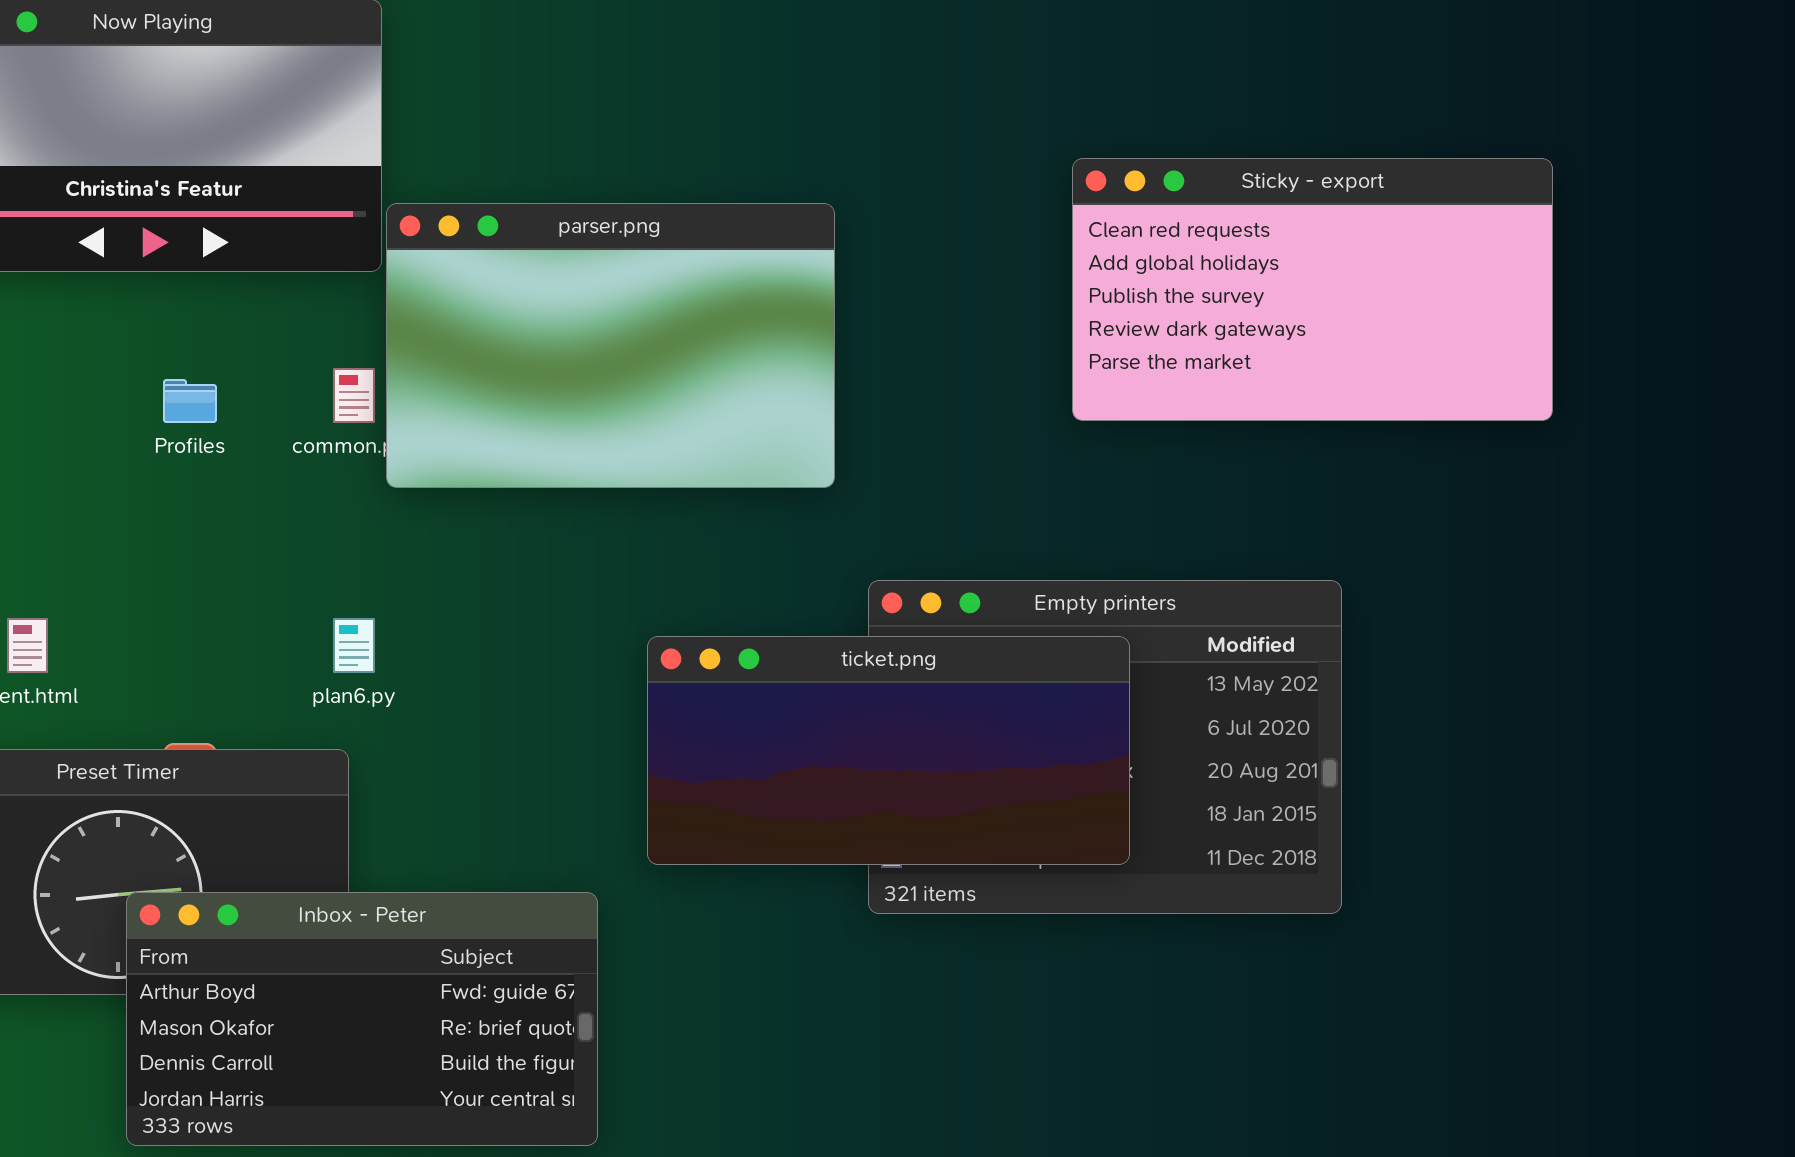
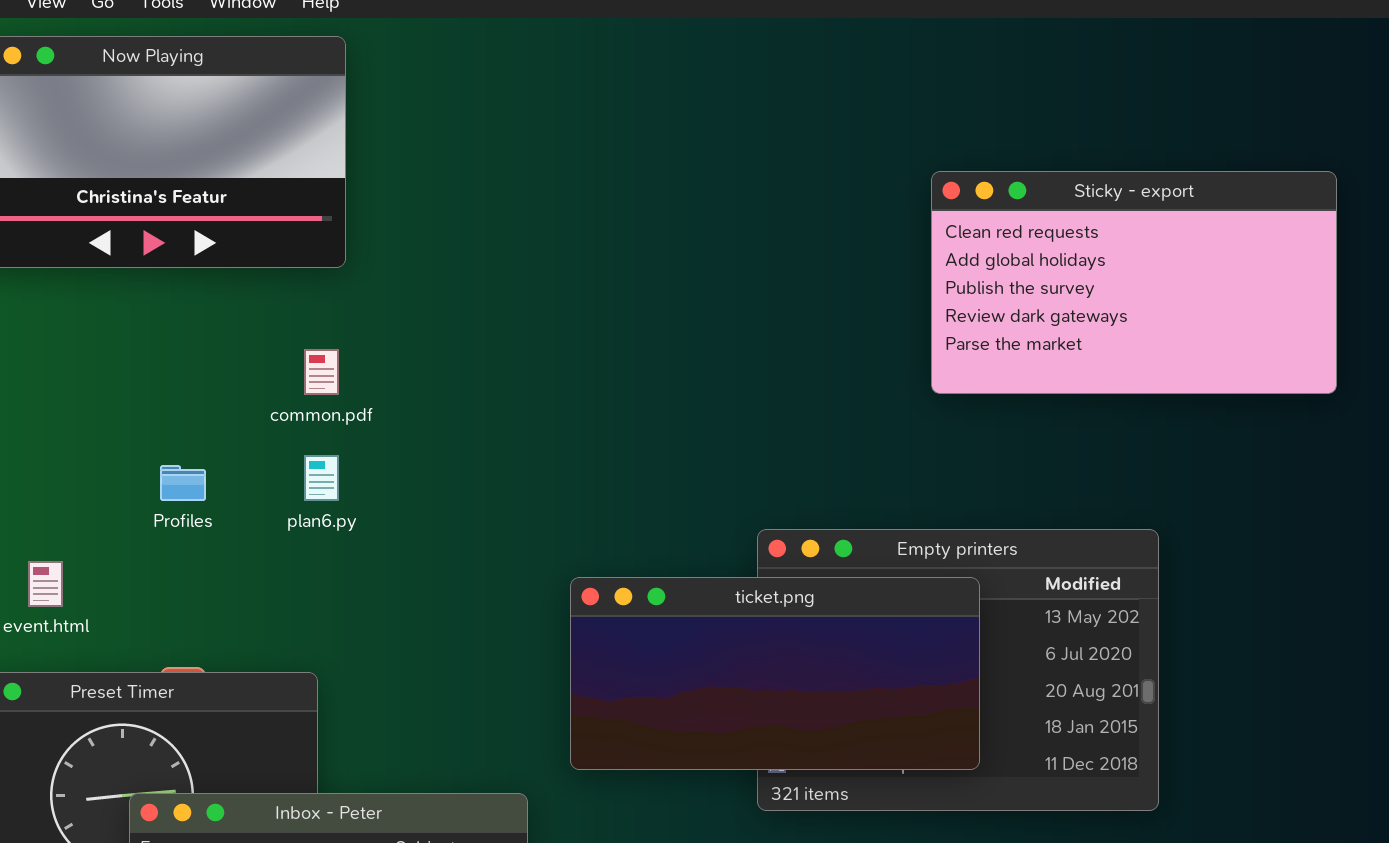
parser.png: [386,203,835,488] -> none, closed
Profiles: [163,379,217,423] -> [160,465,206,501], moved
plan6.py: [333,618,375,673] -> [304,455,339,501], moved

